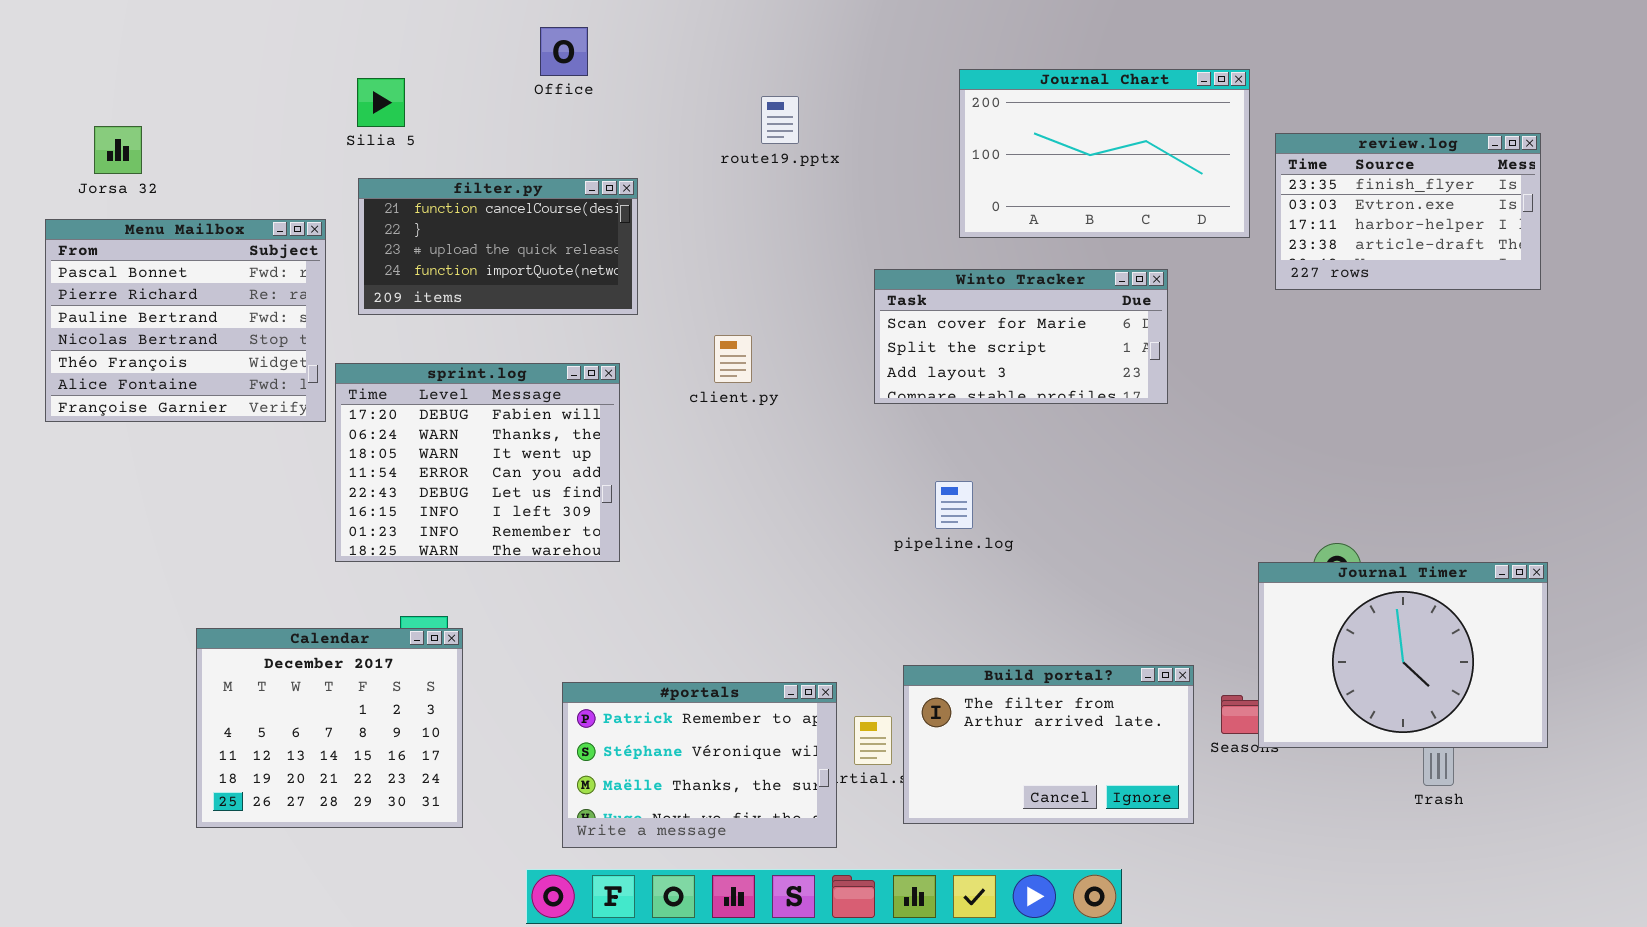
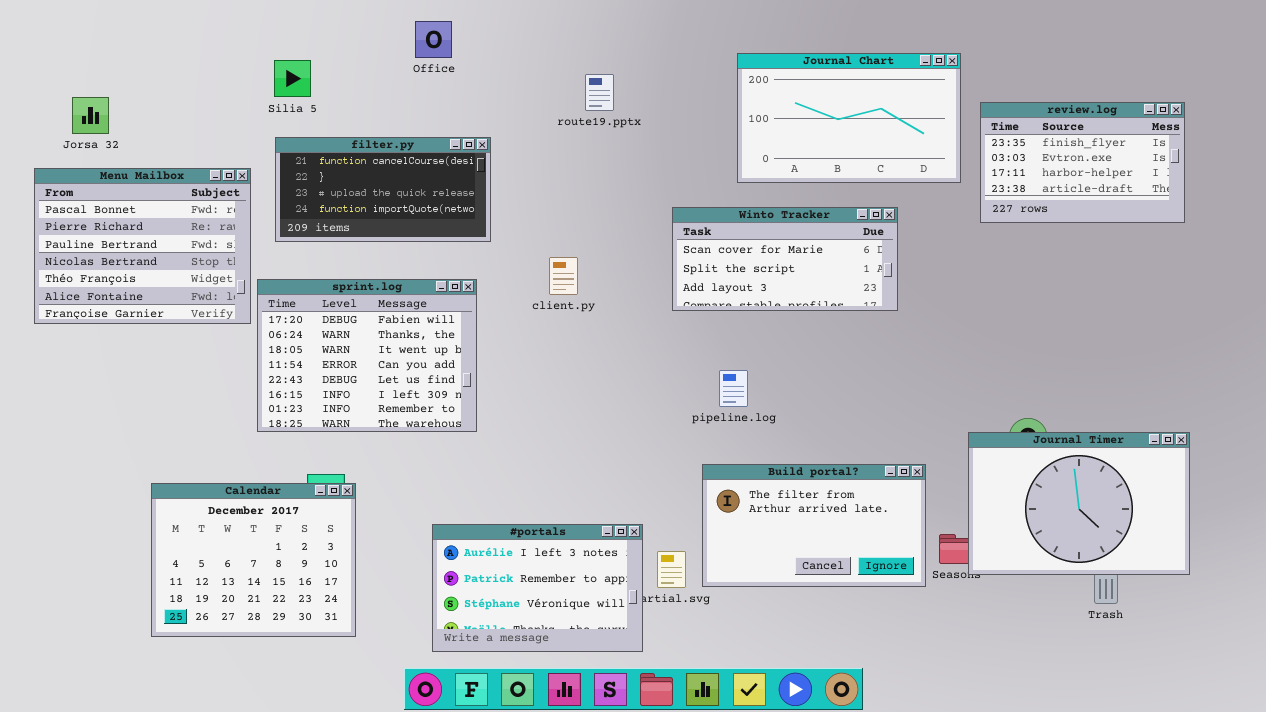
Build portal?: [903,665,1194,824] -> [702,464,926,587], moved
#portals: [562,682,837,848] -> [432,524,643,652], scrolled up 1 row

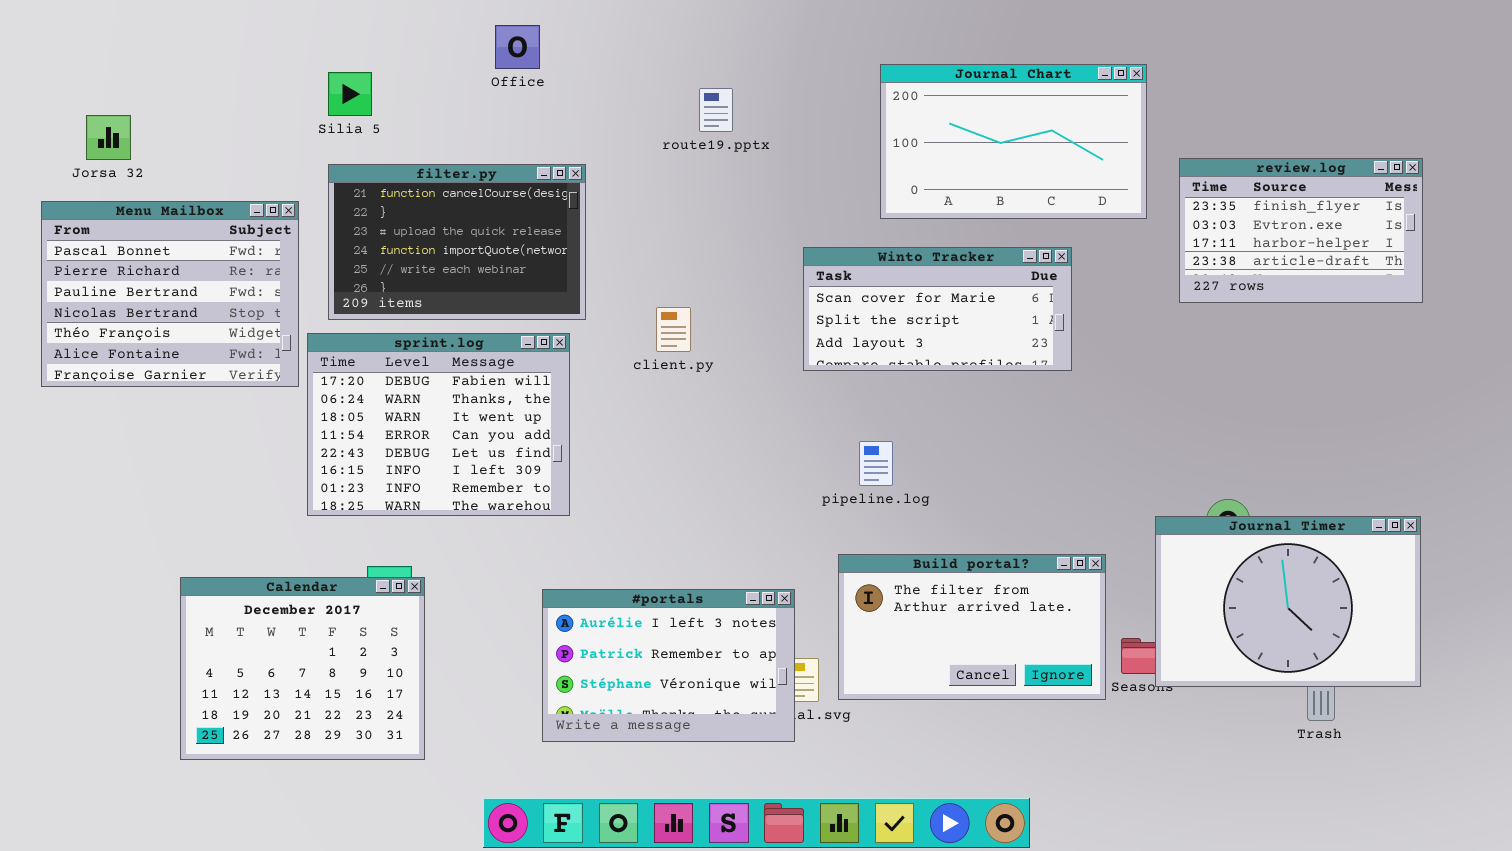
review.log: [980,102,1185,223] -> [1179,158,1423,303], moved
filter.py: [275,137,491,242] -> [328,164,586,320], resized
#portals: [432,524,643,652] -> [542,589,795,742], moved

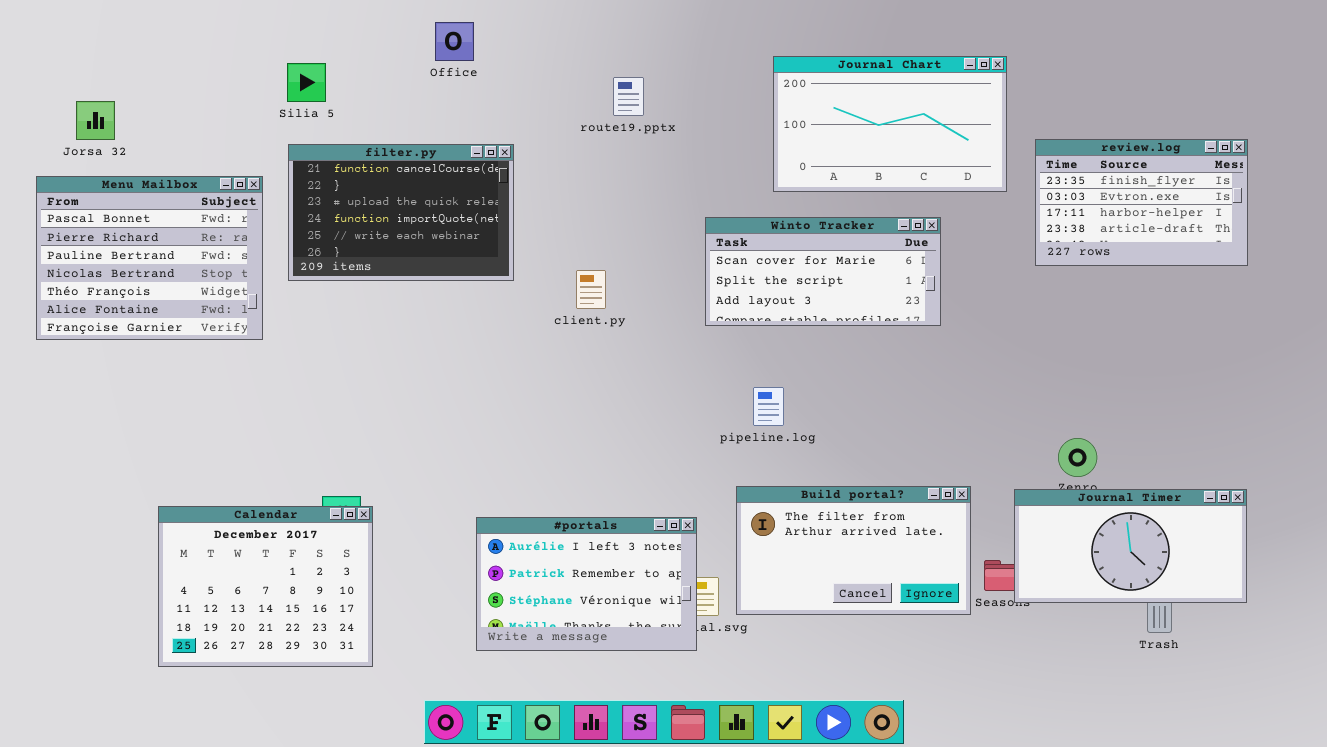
sprint.log: [307,333,570,516] -> none, closed
Journal Timer: [1155,516,1421,687] -> [1014,489,1247,603], resized

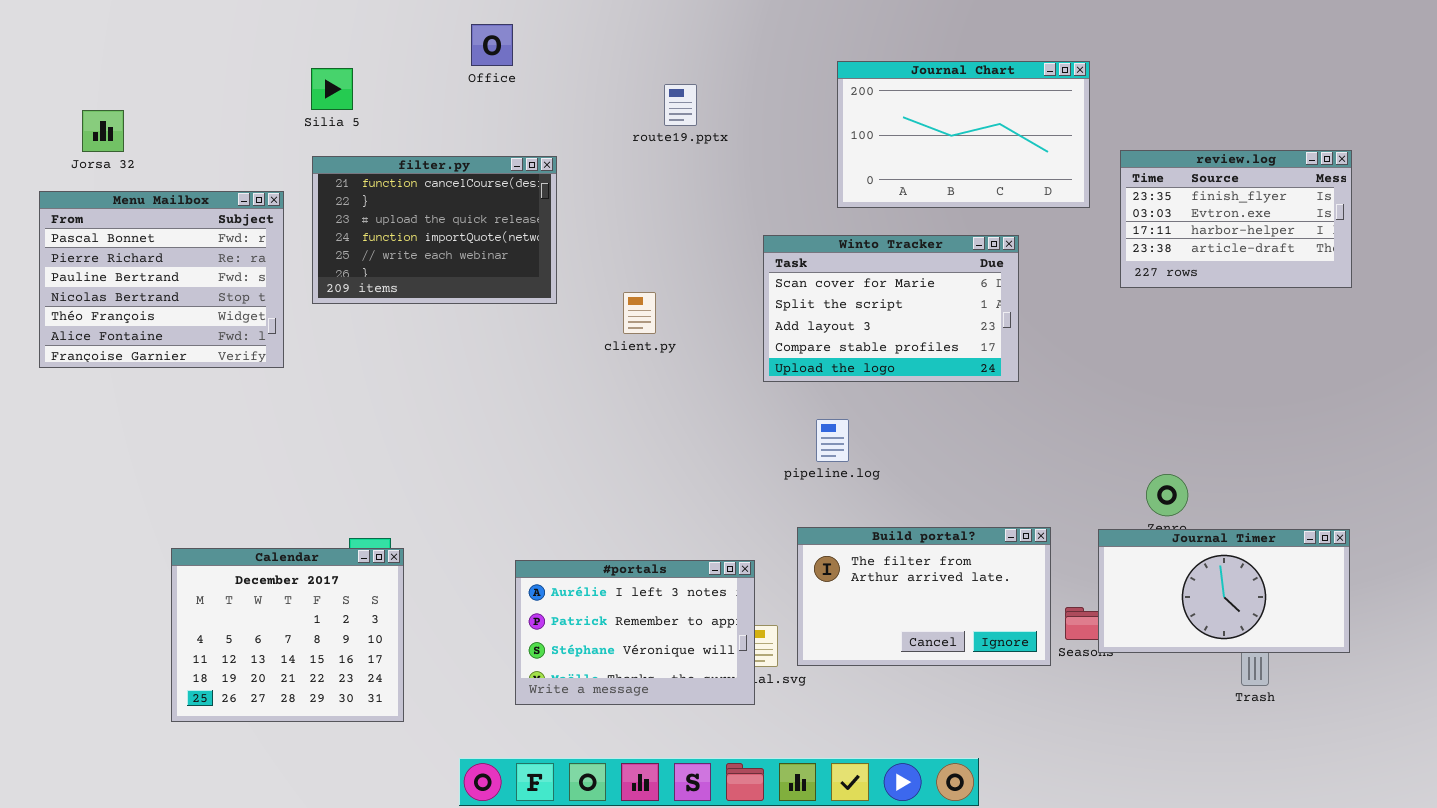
Winto Tracker: [705,217,941,326] -> [763,235,1019,382], resized

